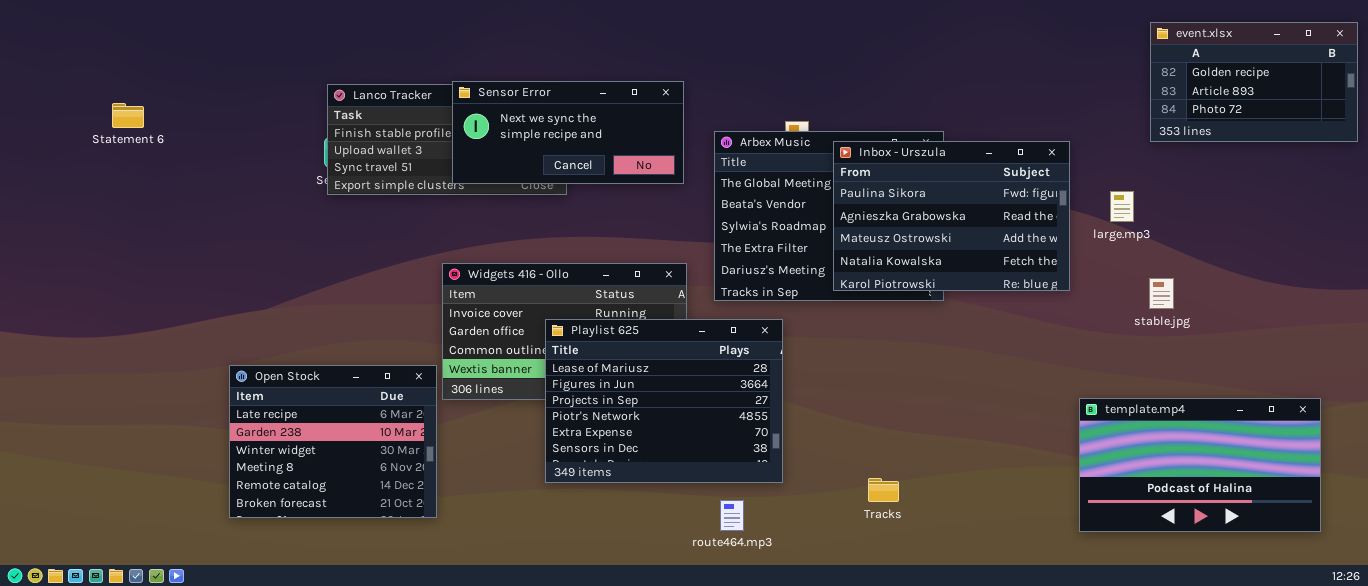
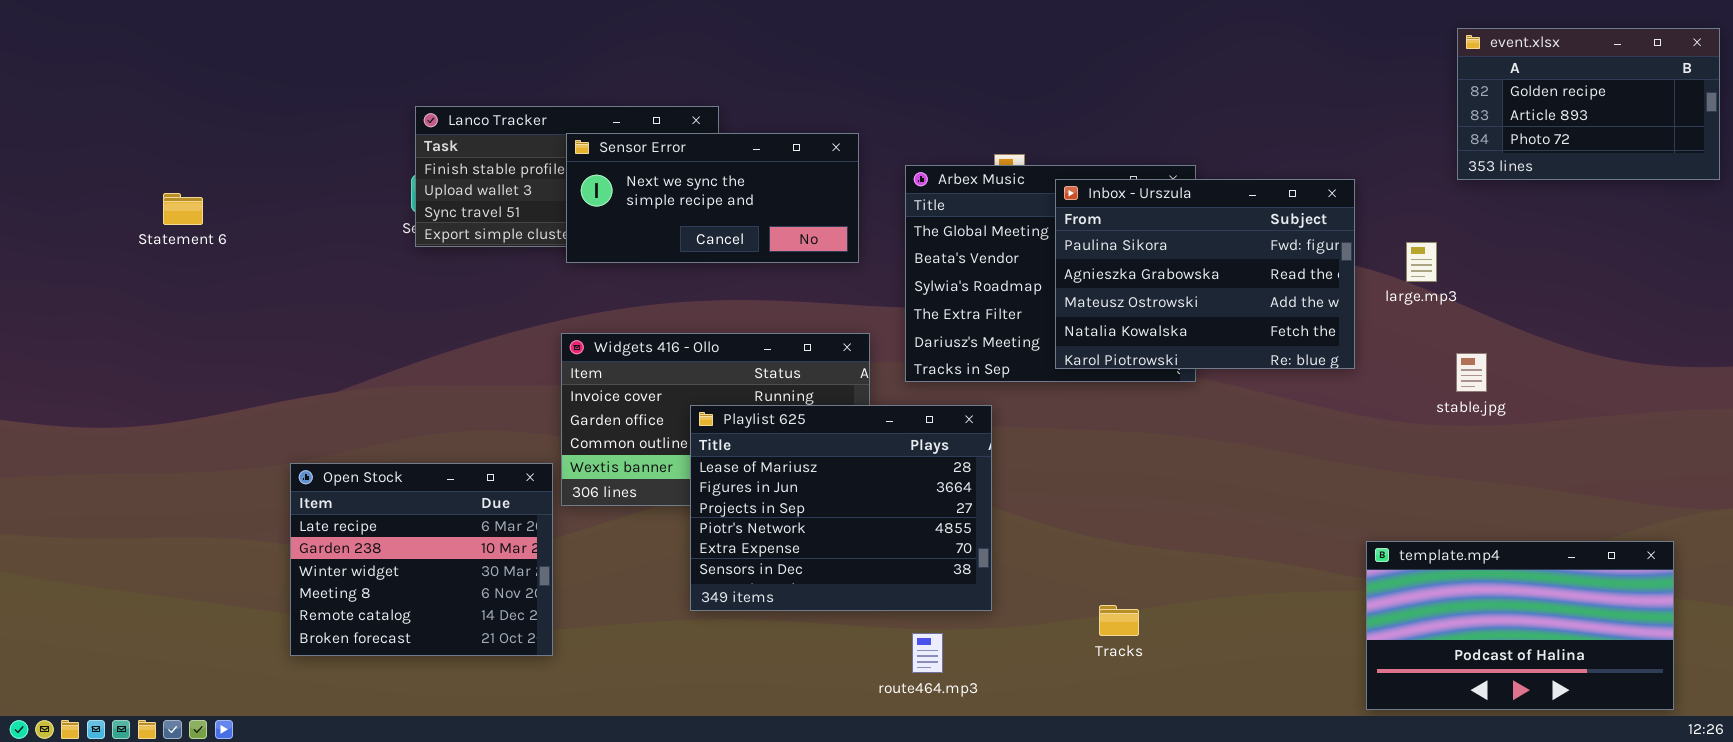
Sensor Error: [452,81,684,184] -> [566,133,859,263], moved
Statement 6: [112,103,144,128] -> [163,193,203,225], moved
template.mp4: [1079,398,1321,532] -> [1366,541,1674,710], moved

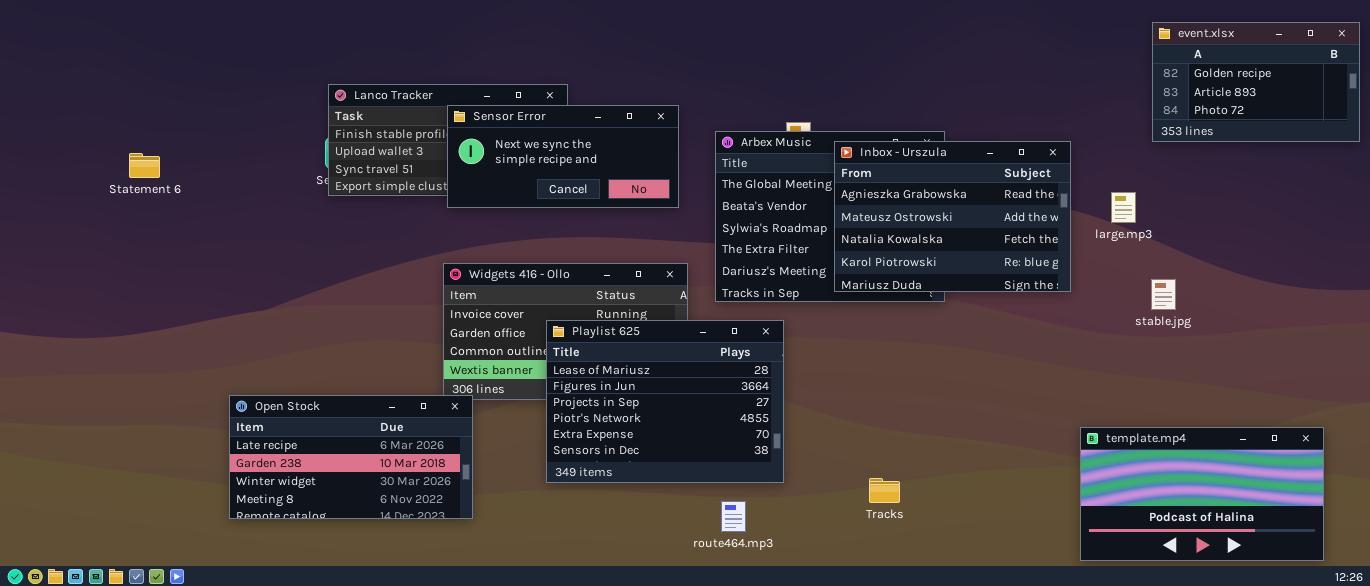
Inbox - Urszula: [1055,179,1355,369] -> [834,141,1071,292], scrolled down 1 row
Open Stock: [290,463,553,656] -> [229,395,473,519], resized

